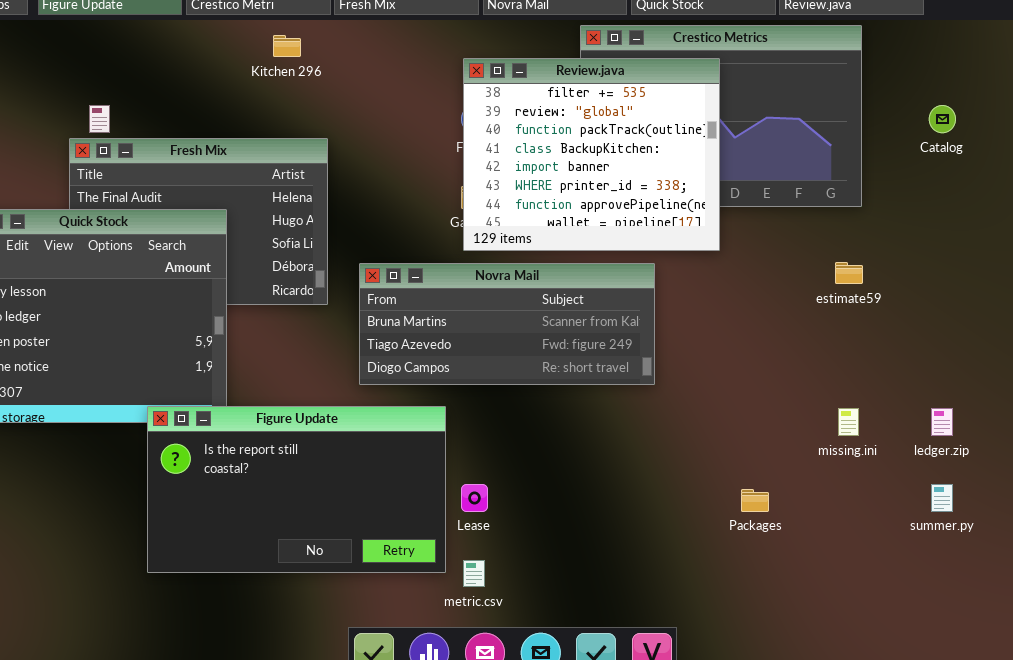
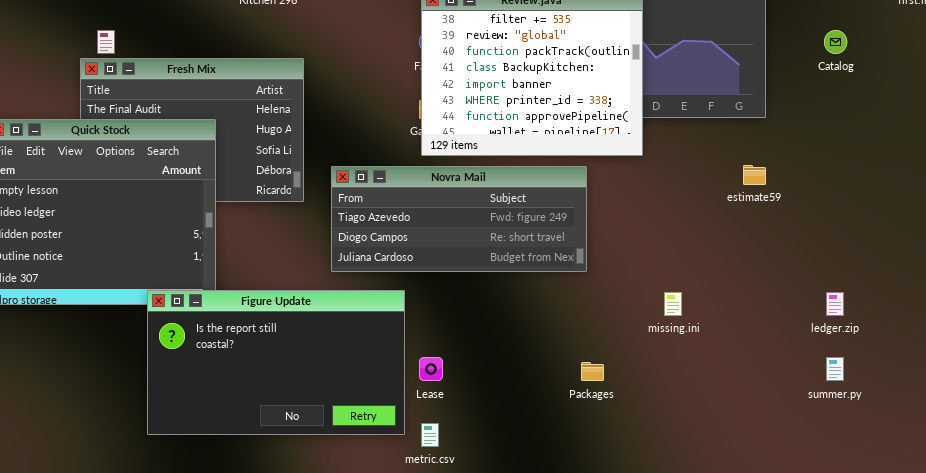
Novra Mail: [359,263,655,385] -> [331,166,587,272], scrolled down 1 row
missing.ini: [838,408,859,436] -> [664,292,682,316], moved
Packages: [741,489,769,512] -> [581,362,604,381], moved

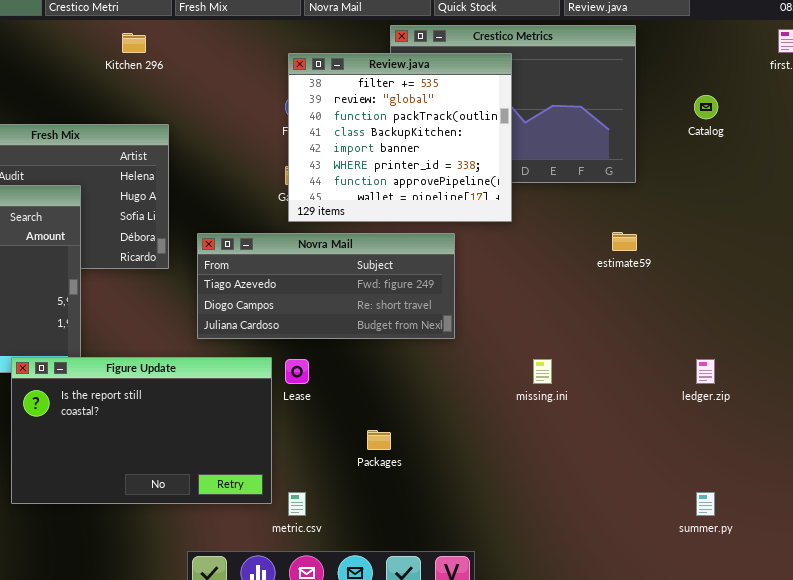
Lease: [419,357,443,381] -> [285,359,309,384], moved
summer.py: [826,357,844,381] -> [696,492,715,516], moved
Packages: [581,362,604,381] -> [367,430,391,450], moved

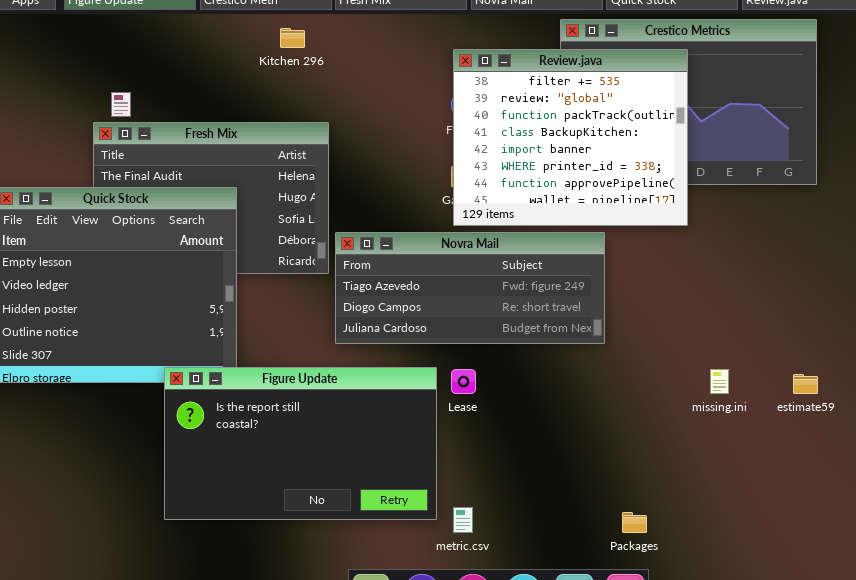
estimate59: [612,232,637,251] -> [793,374,818,394], moved
Novra Mail: [197,233,455,339] -> [335,232,605,344], moved
Packages: [367,430,391,450] -> [622,512,647,533], moved

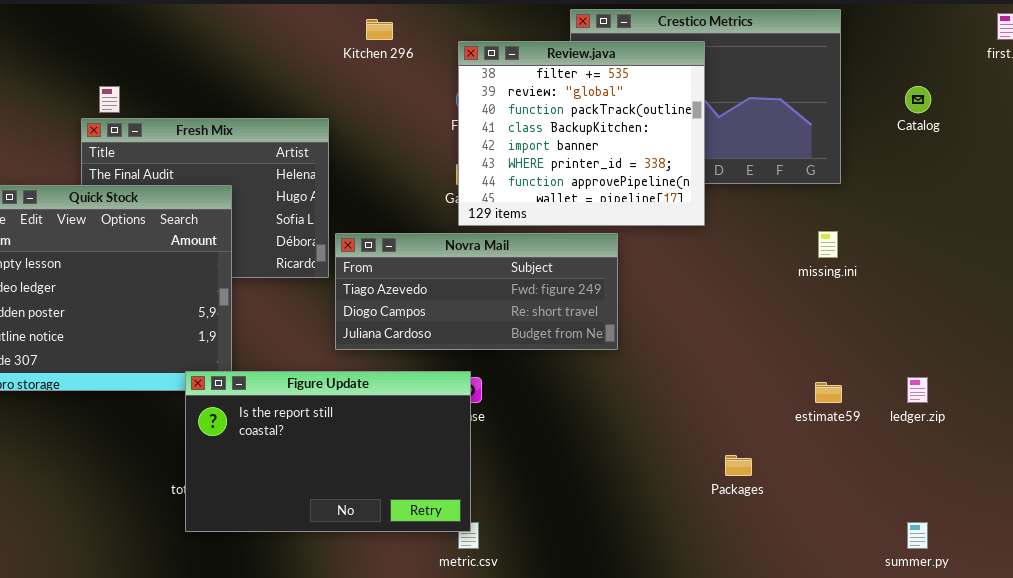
Kitchen 296: [280,28,305,48] -> [366,19,393,40], moved
Figure Update: [164,367,437,520] -> [185,371,471,532], moved
missing.ini: [710,369,729,394] -> [818,231,838,258], moved
Packages: [622,512,647,533] -> [725,455,752,476], moved

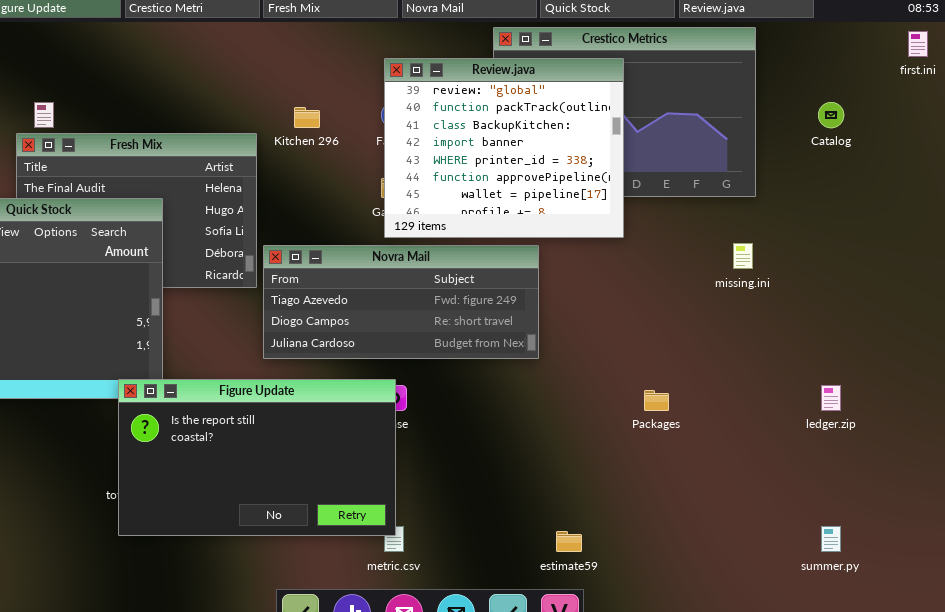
Kitchen 296: [366,19,393,40] -> [294,107,320,128], moved
Review.java: [458,41,705,226] -> [384,58,624,238], scrolled down 1 row
estimate59: [815,382,842,403] -> [556,531,582,552], moved
Packages: [725,455,752,476] -> [644,390,669,411], moved

